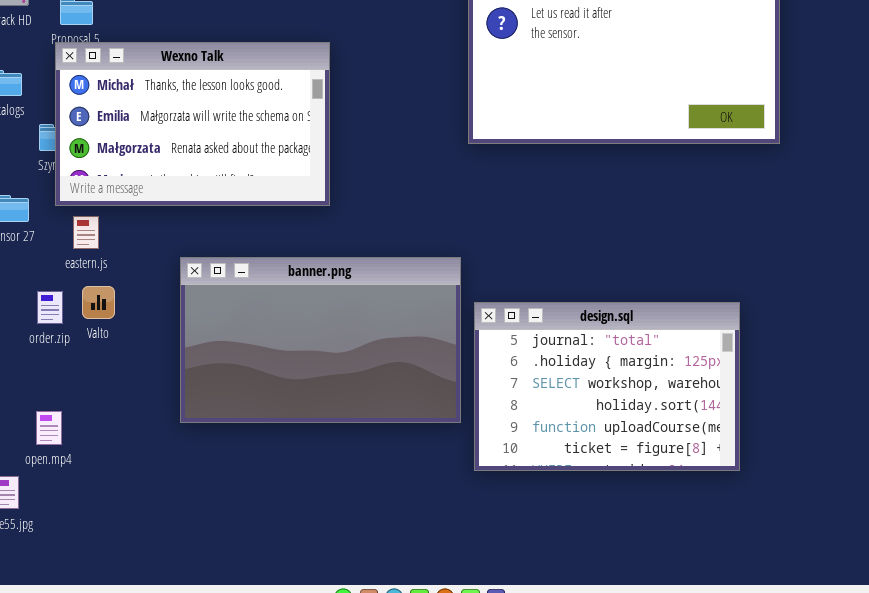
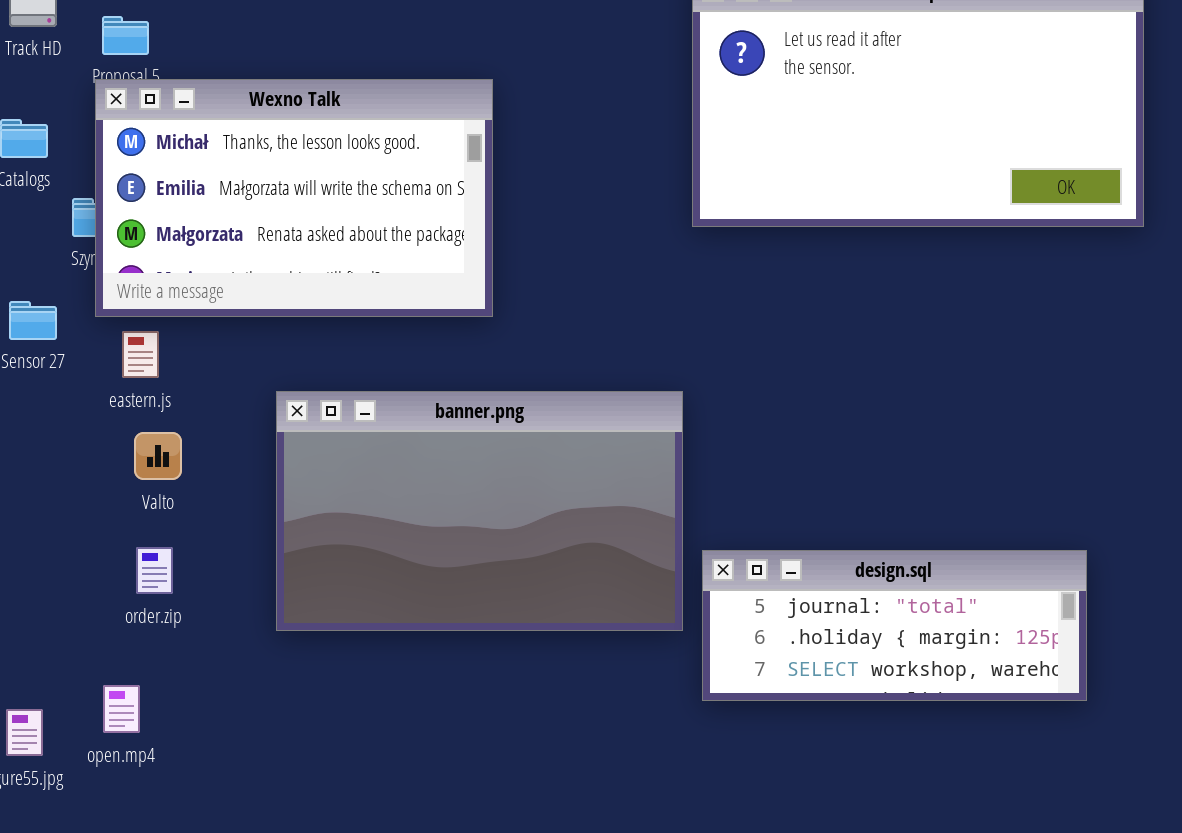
order.zip: [37,291,63,324] -> [136,547,173,594], moved
design.sql: [474,302,740,471] -> [702,550,1087,701], resized
open.mp4: [36,411,62,445] -> [103,685,140,733], moved

